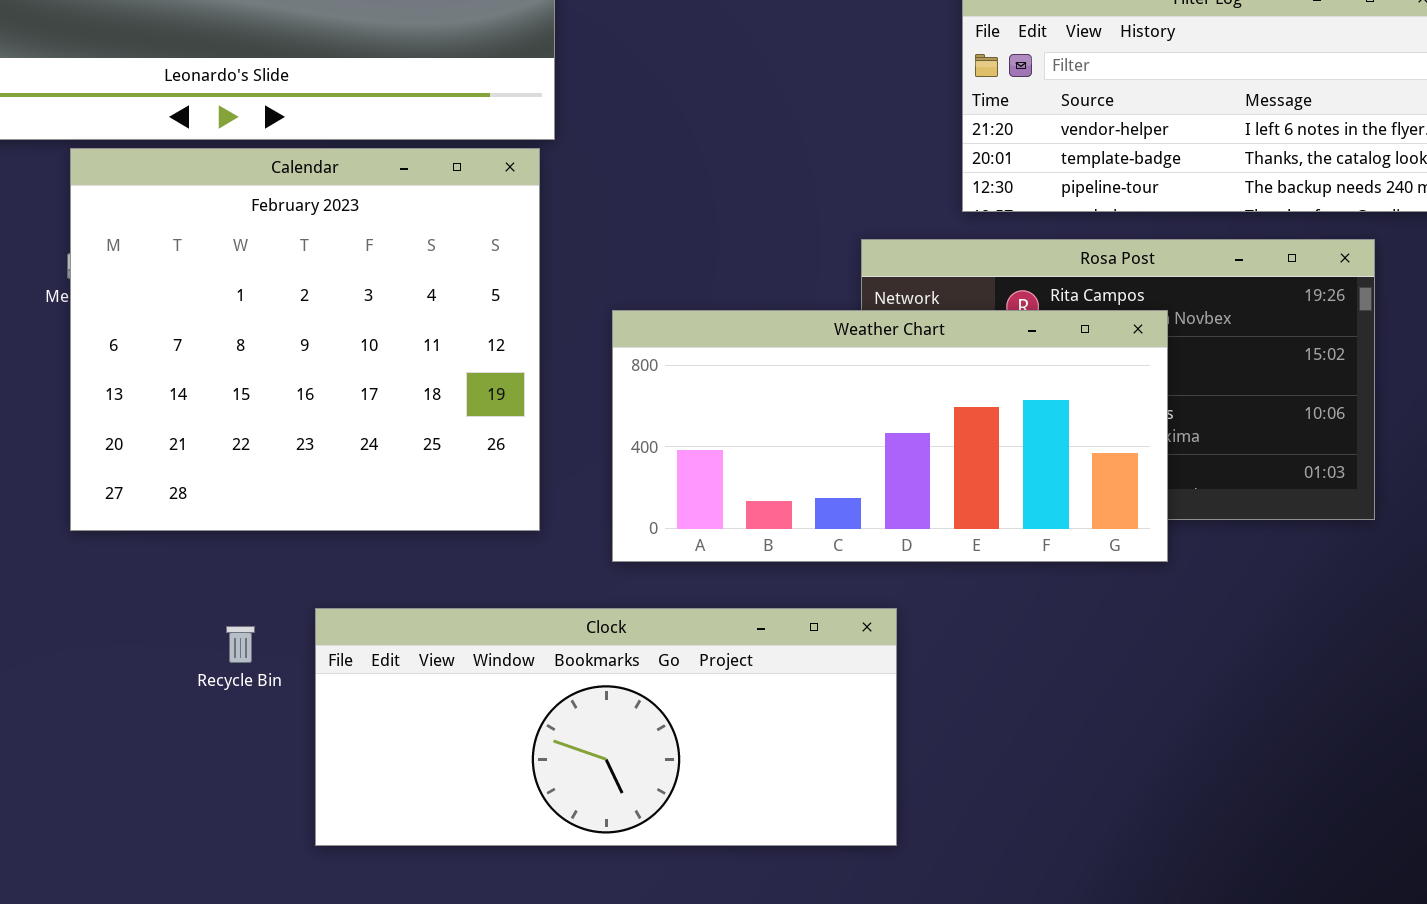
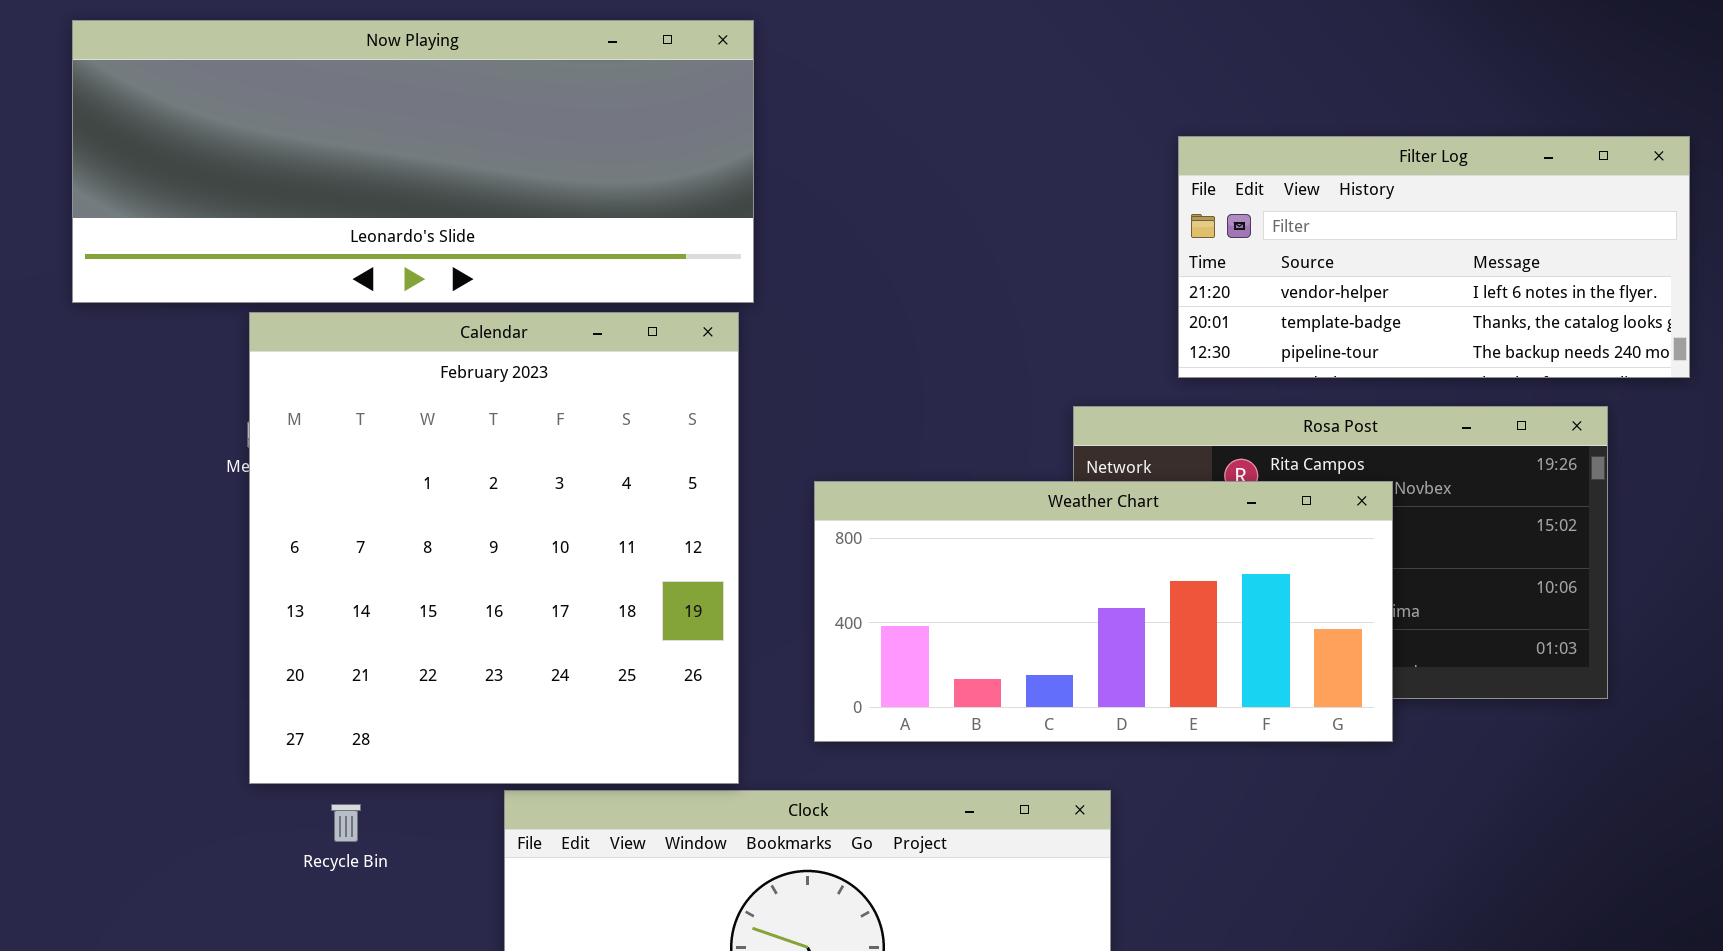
Calendar: [70,148,540,531] -> [249,312,739,784], resized
Recycle Bin: [226,626,255,663] -> [331,804,361,842], moved

